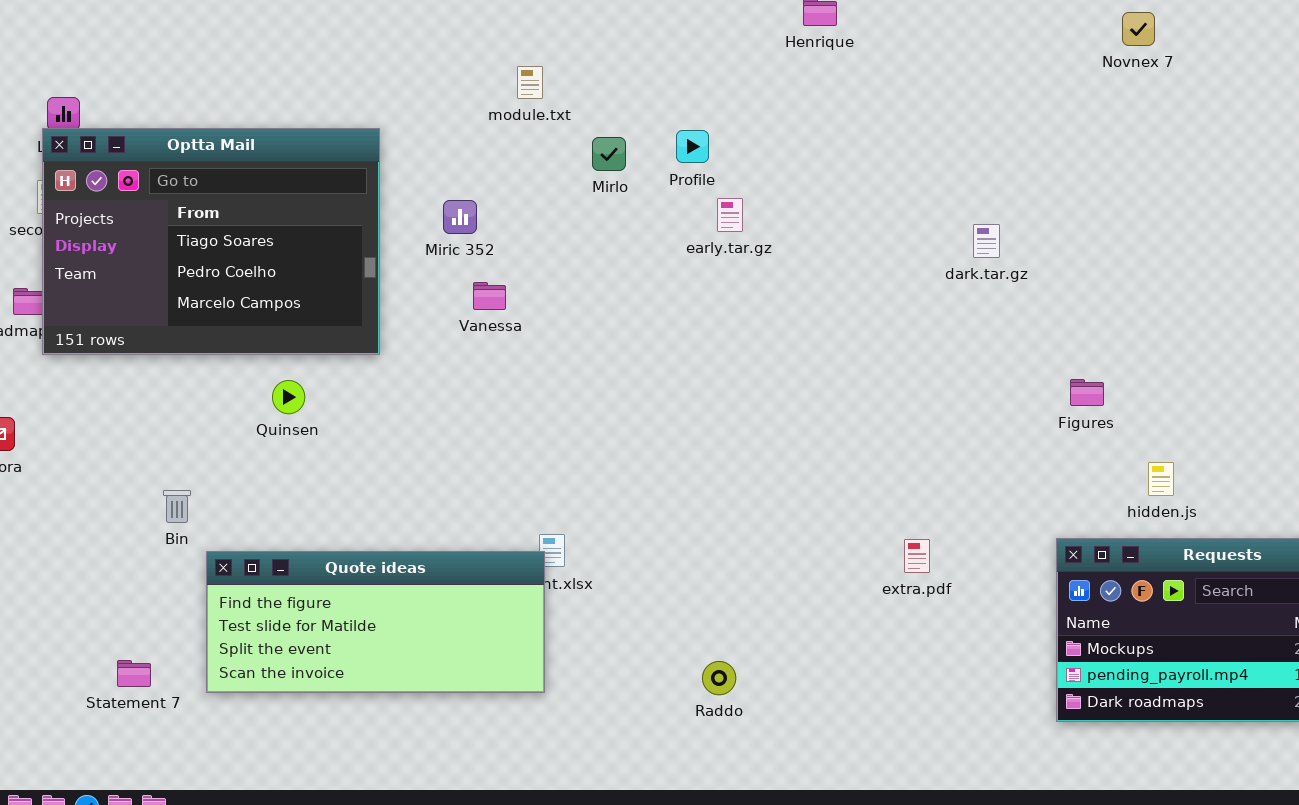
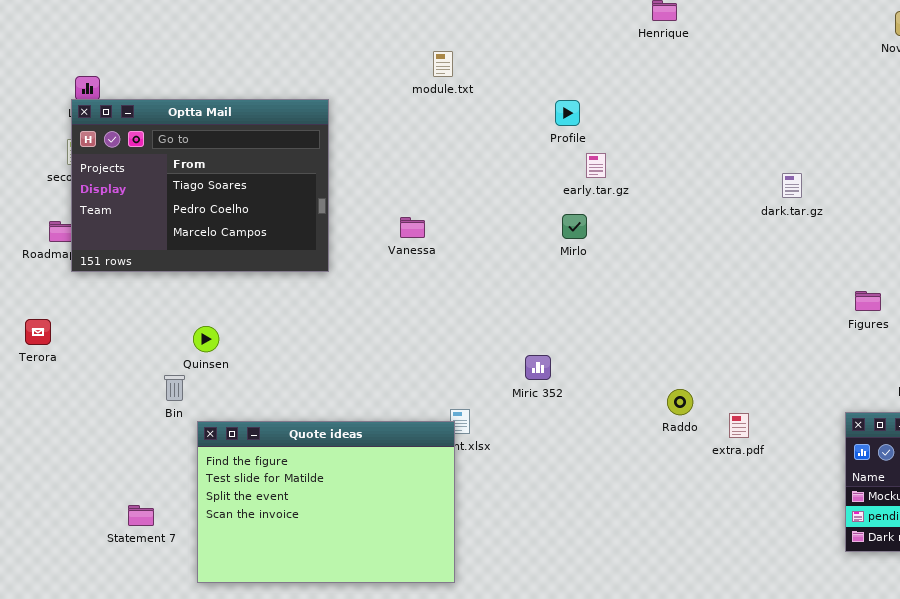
Mirlo: [592,137,626,171] -> [562,214,587,239], moved
Miric 352: [443,200,477,234] -> [525,355,551,380], moved
Quinsen: [272,380,305,414] -> [193,326,219,352], moved
Quote ideas: [206,551,545,693] -> [197,421,455,583], resized
Raddo: [702,661,736,695] -> [667,389,693,415], moved

